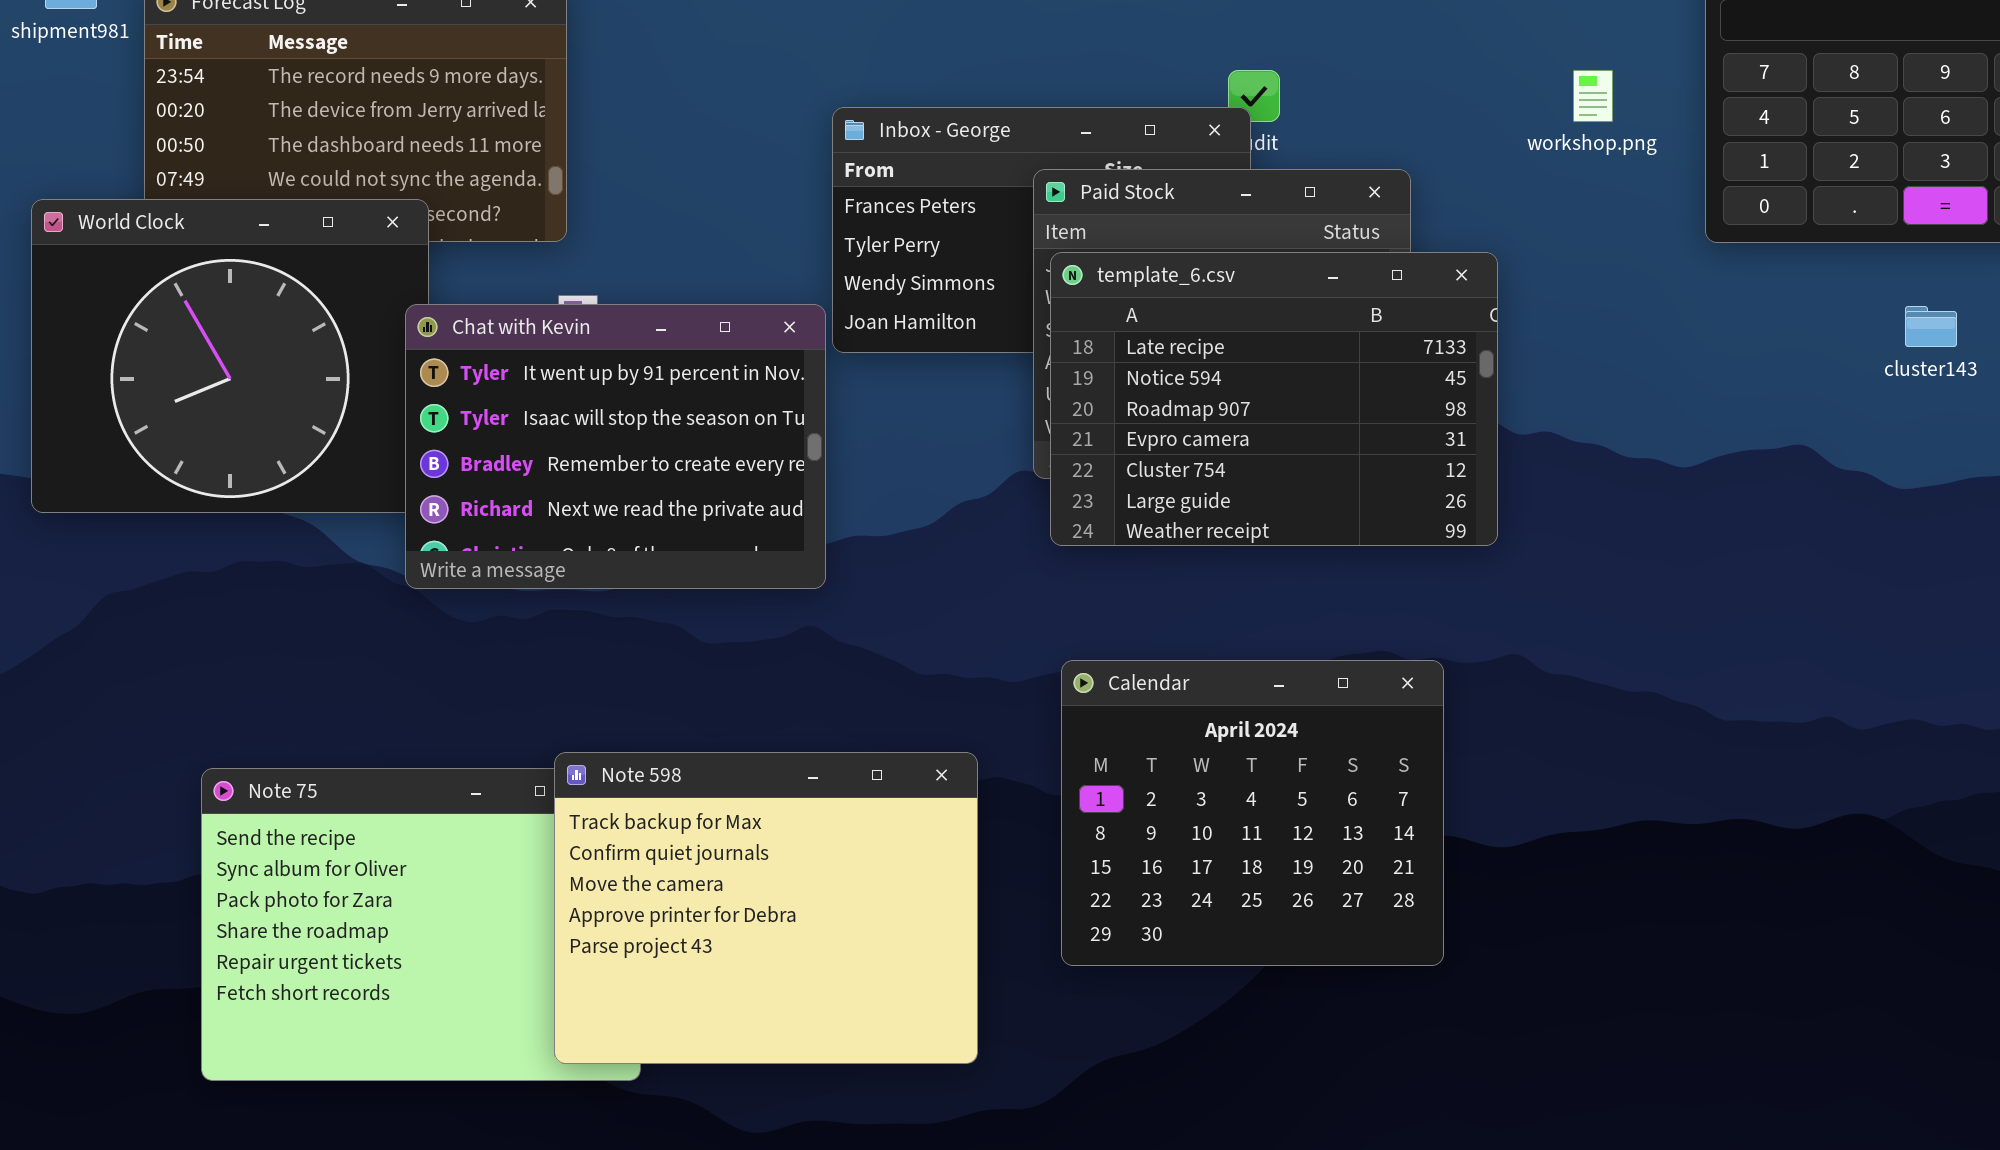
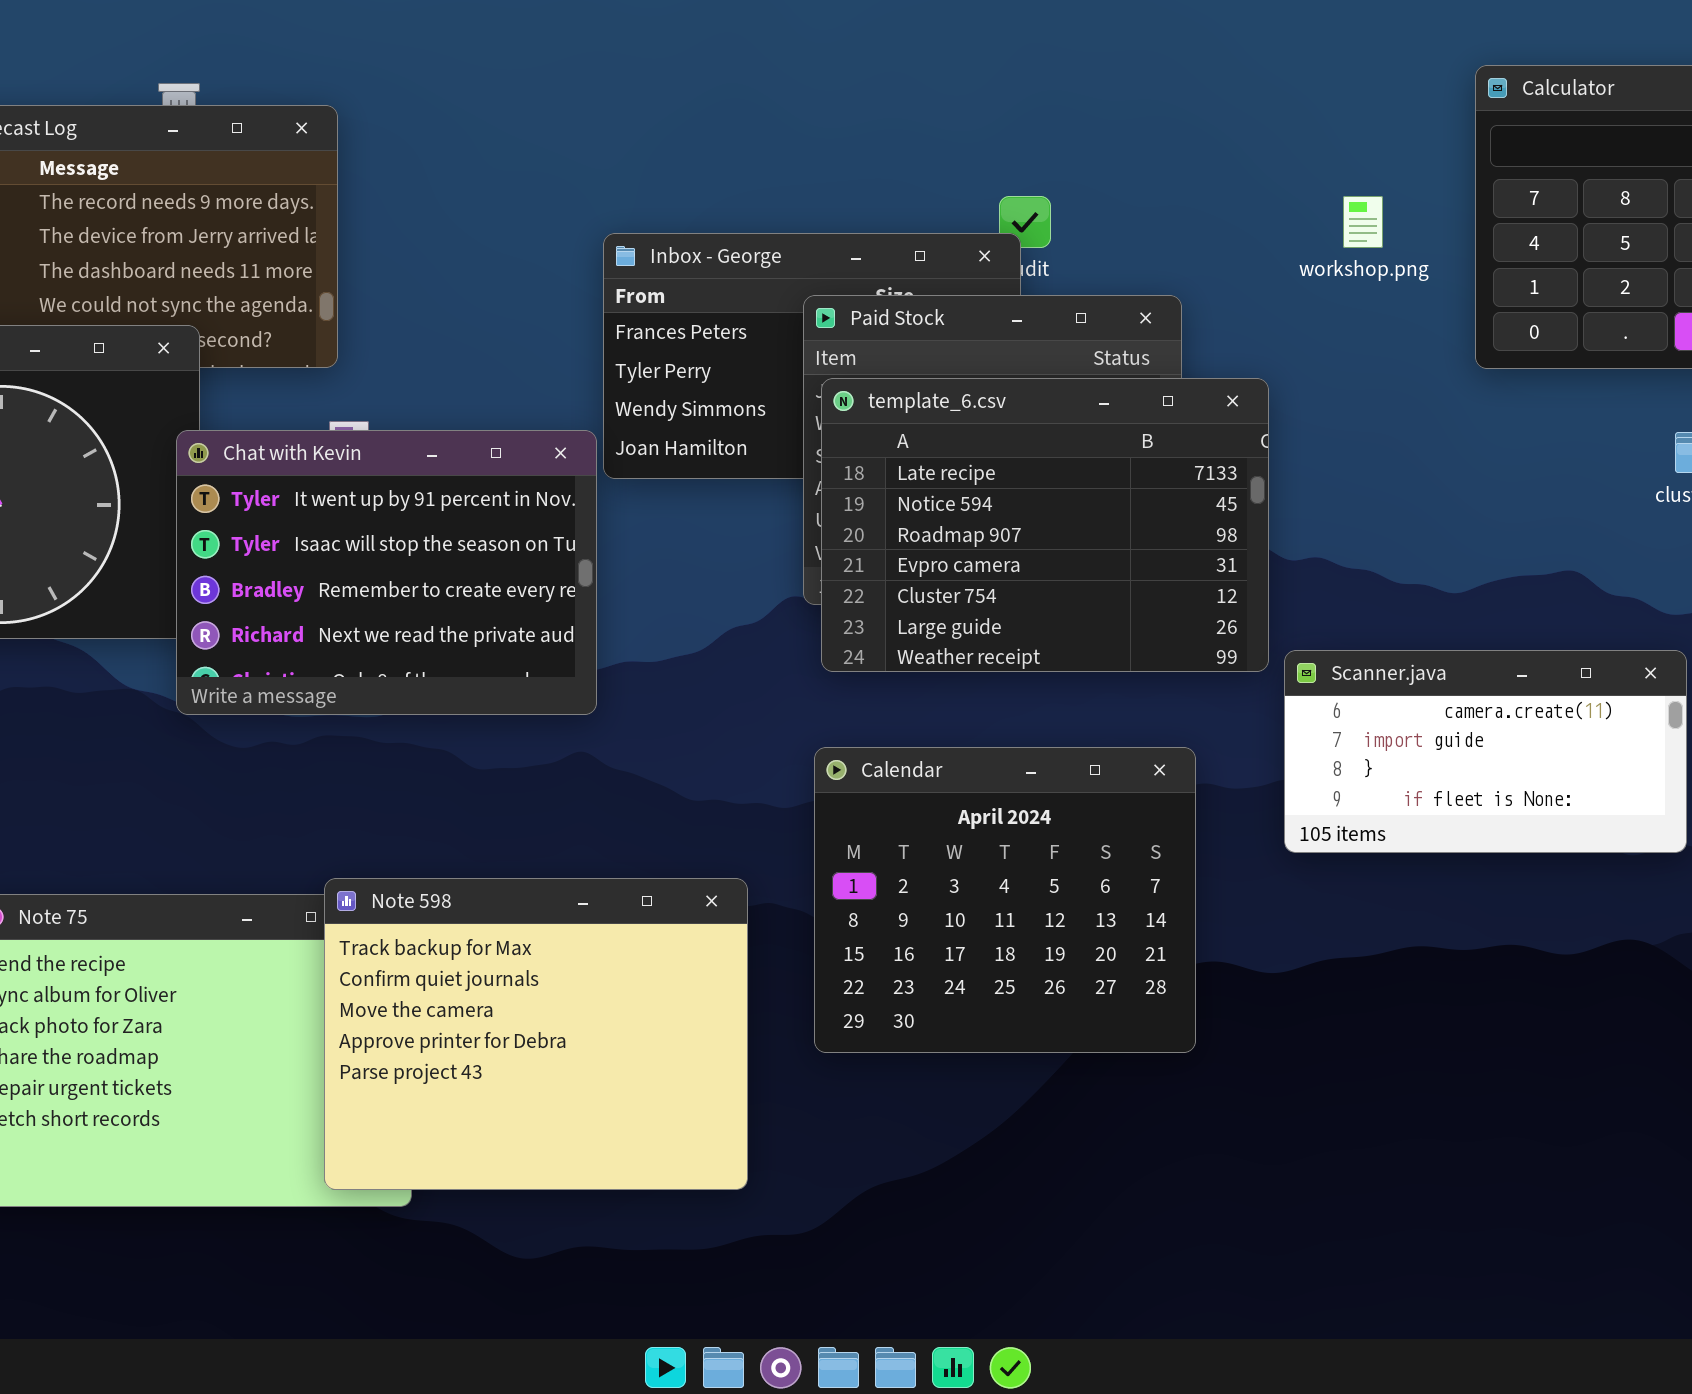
Scanner.java: none -> [1284,650,1687,853], opened
Calendar: [1061,660,1444,966] -> [814,747,1196,1053], moved

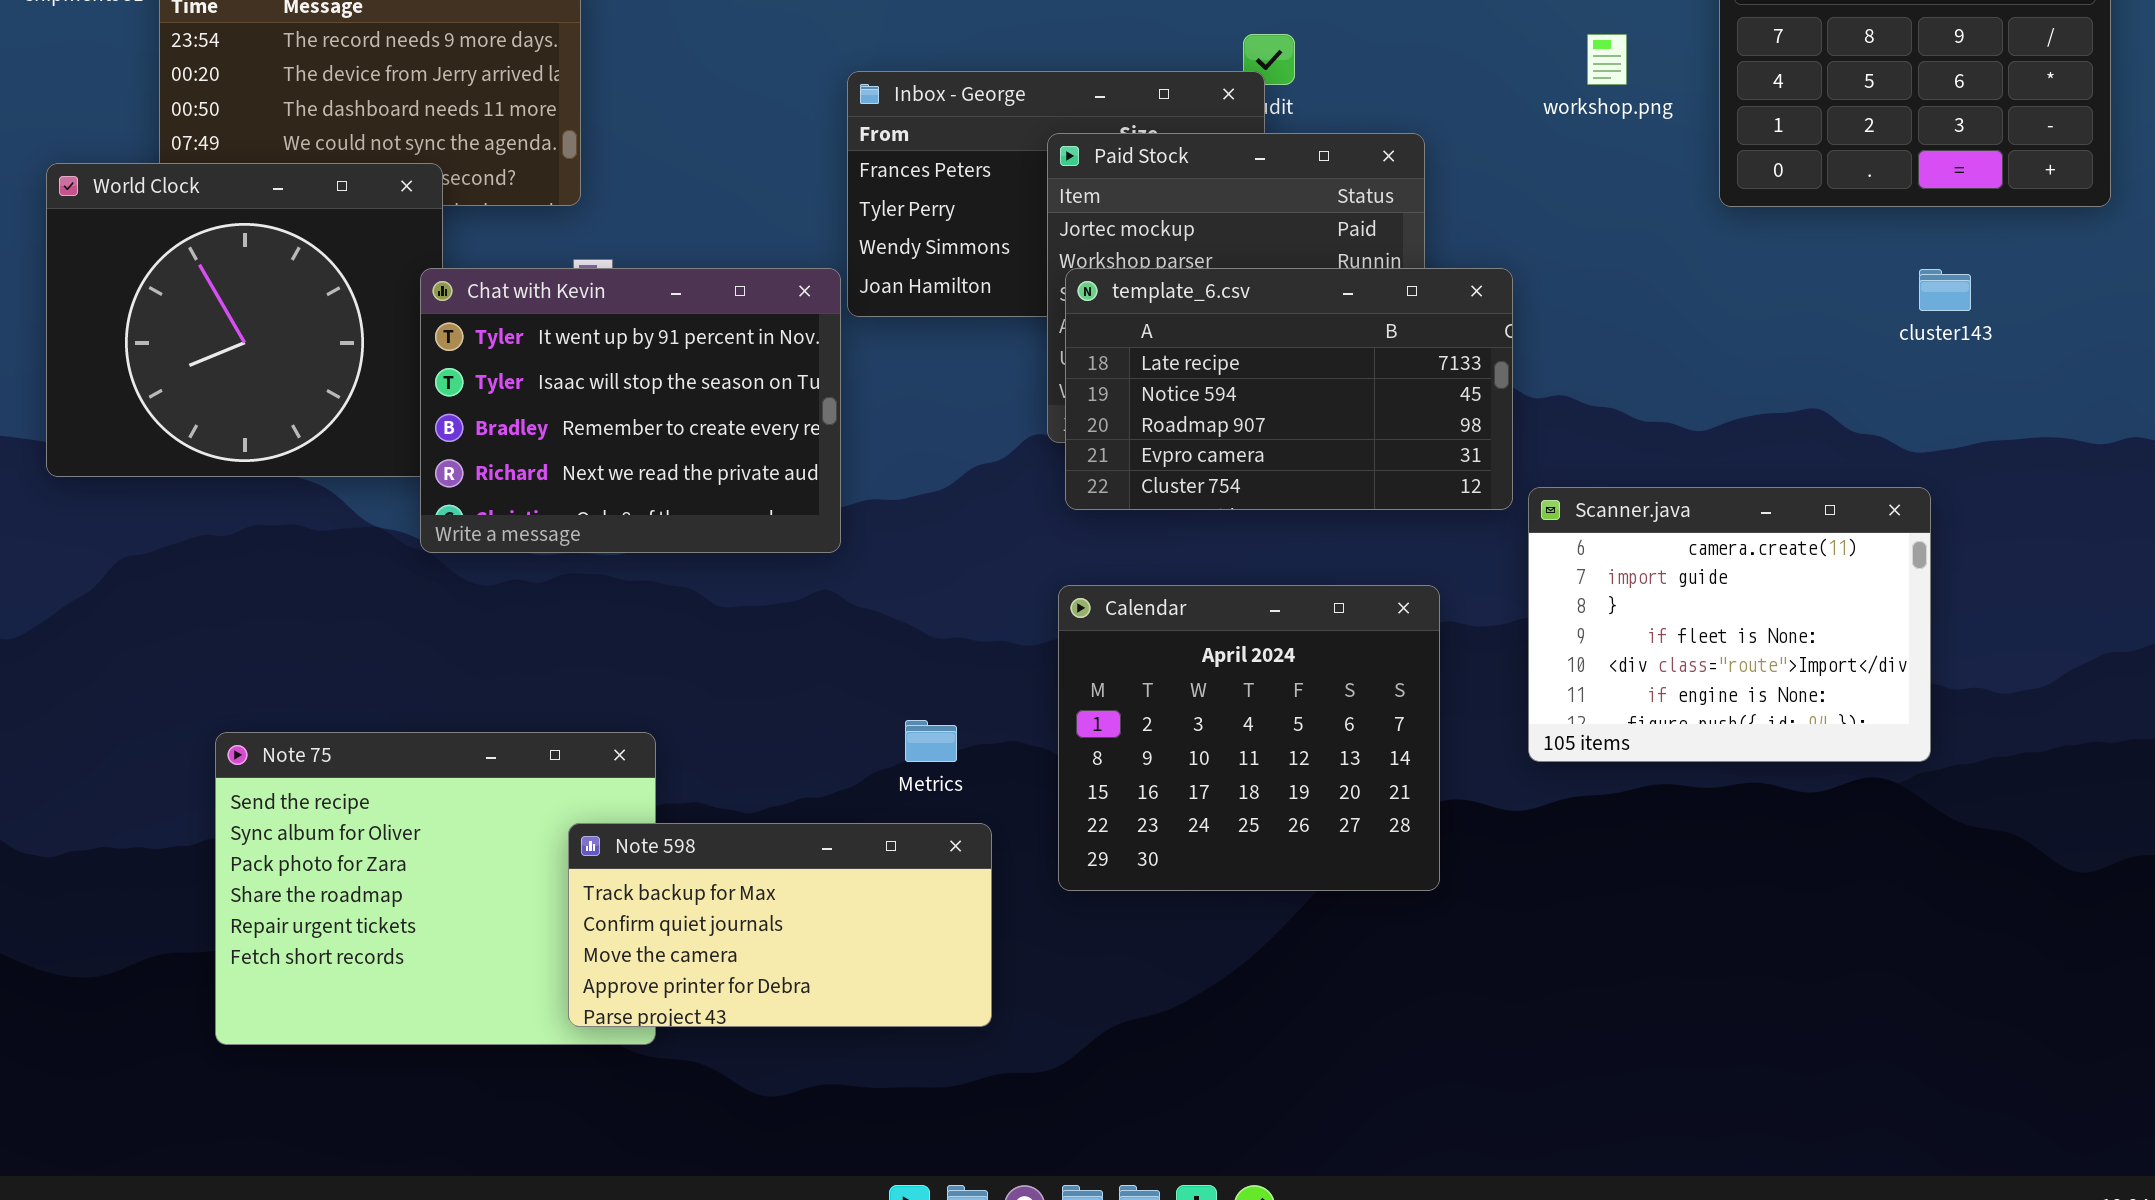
template_6.csv: [821,378,1269,672] -> [1065,268,1513,510], resized
Scanner.java: [1284,650,1687,853] -> [1528,487,1931,762], resized
Note 598: [324,878,748,1190] -> [568,823,992,1027], resized

